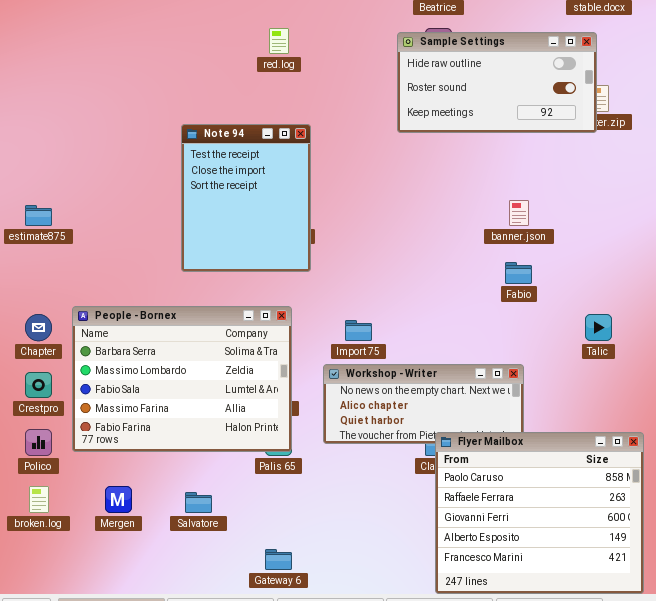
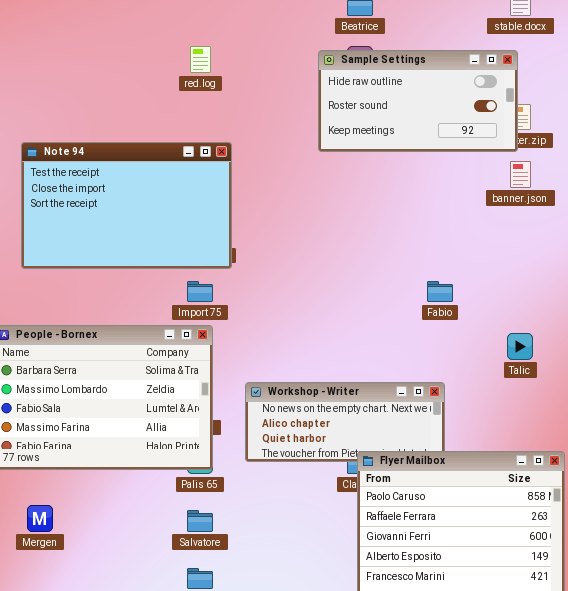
Note 94: [181,124,311,272] -> [21,142,232,269], resized
banner.json: [509,200,529,226] -> [510,161,531,188], moved
Import 75: [345,320,372,341] -> [187,281,213,302], moved
Salvatore: [185,492,212,513] -> [187,510,213,532], moved

